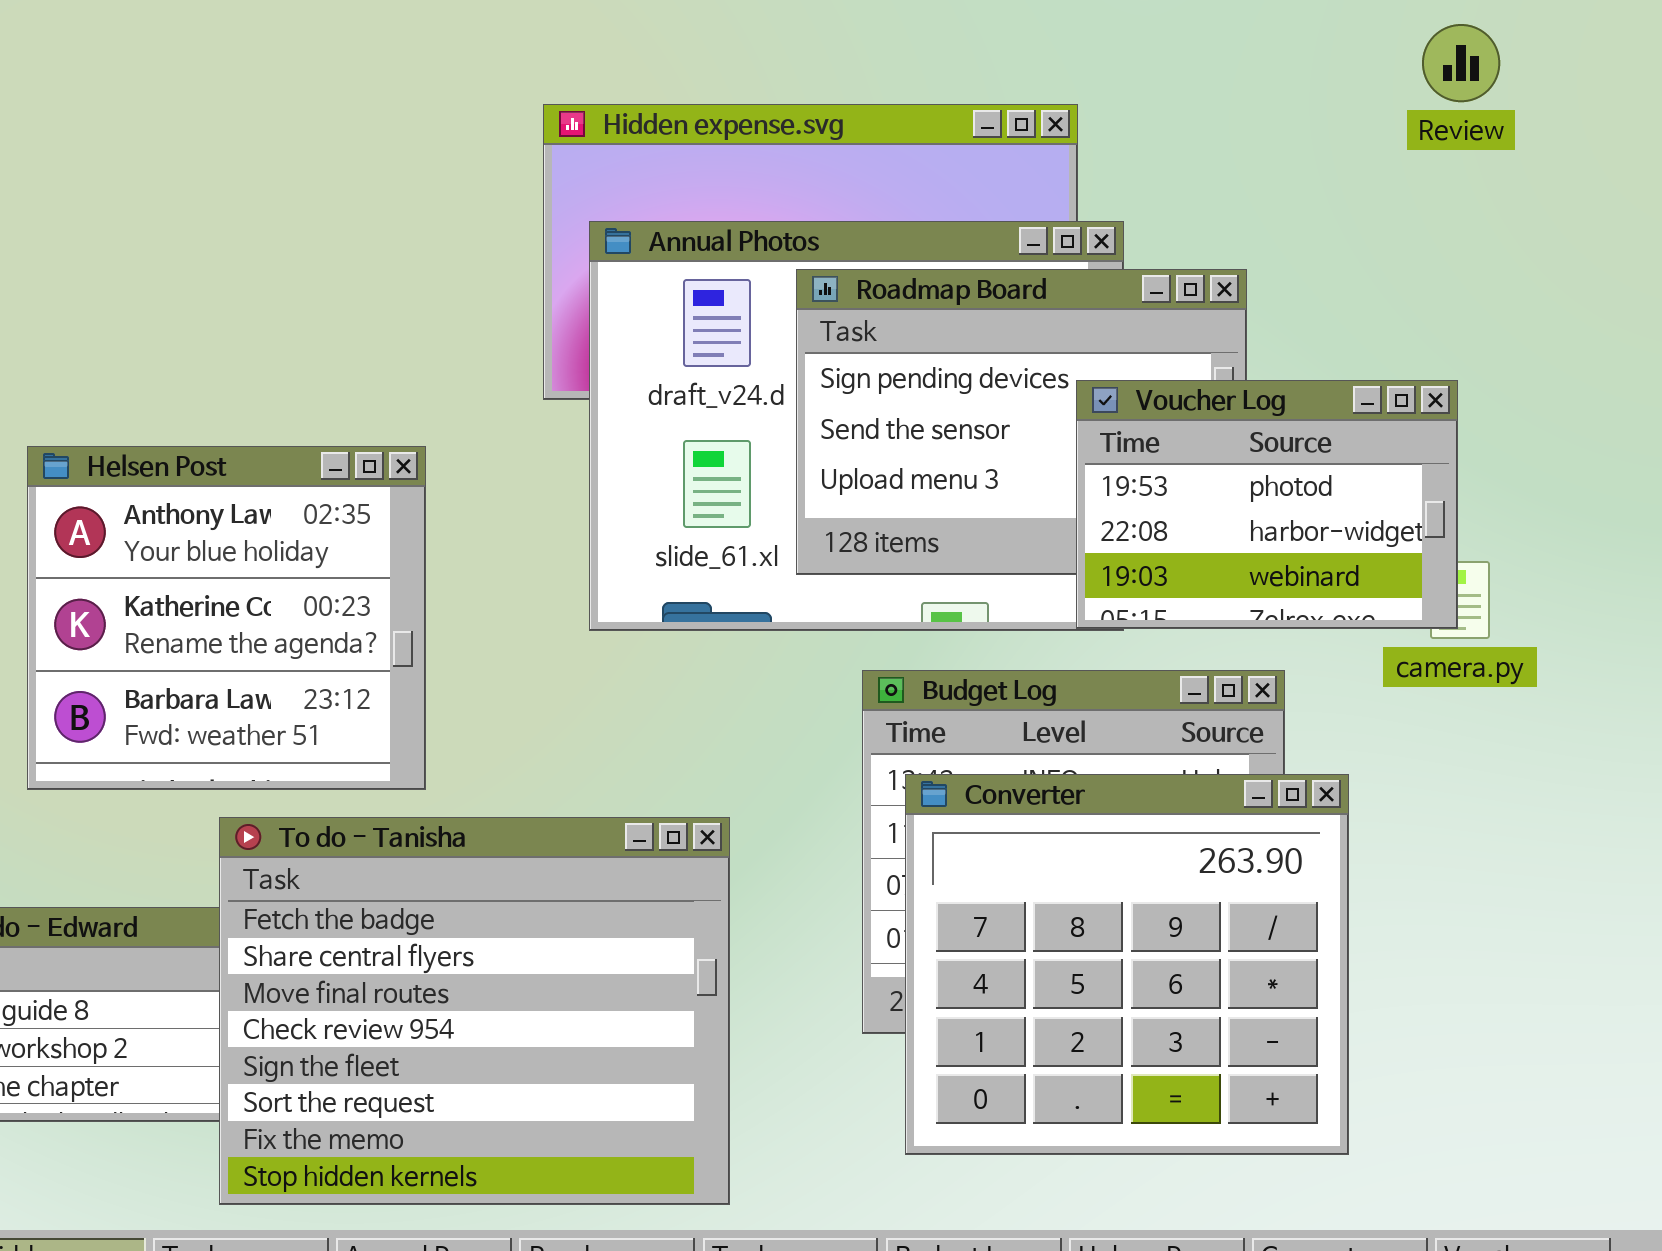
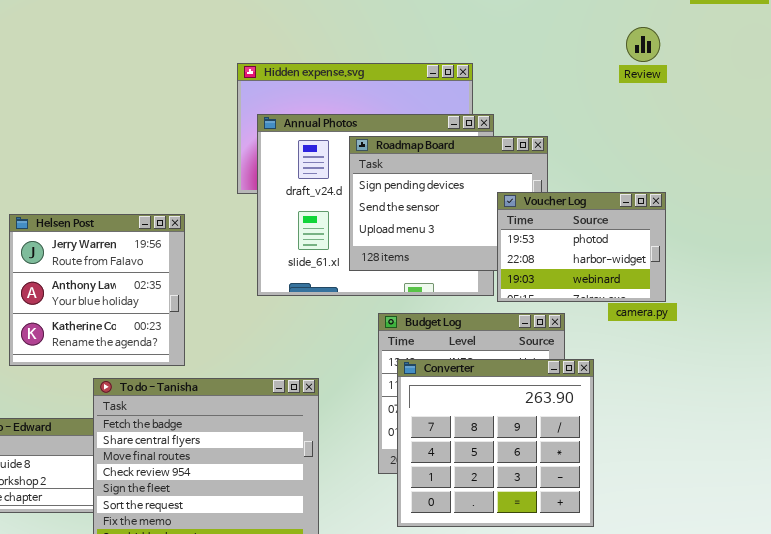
Voucher Log: [1076,380,1458,629] -> [497,192,666,302], moved
Helsen Post: [27,446,426,790] -> [9,214,185,366], scrolled up 1 row

